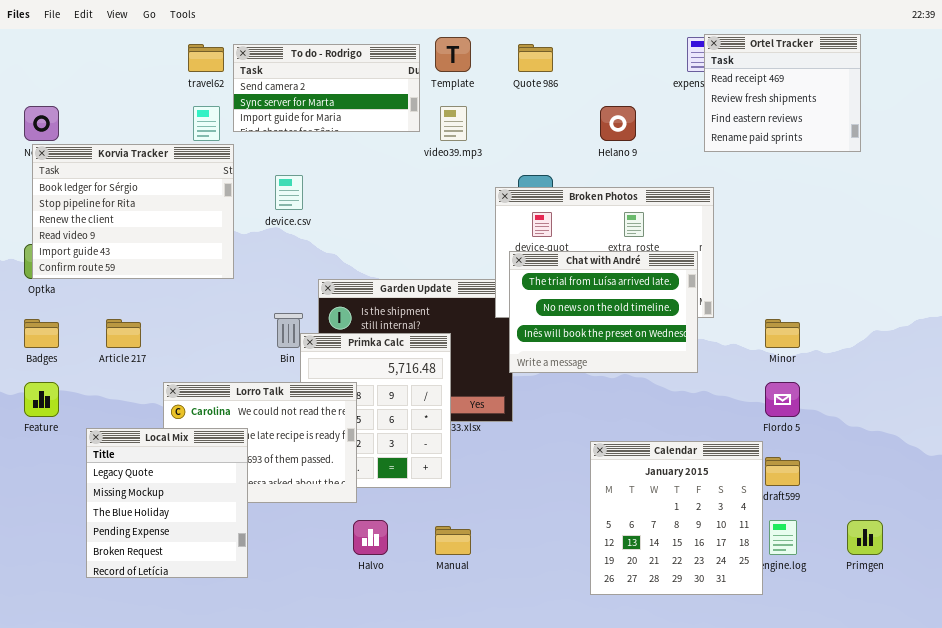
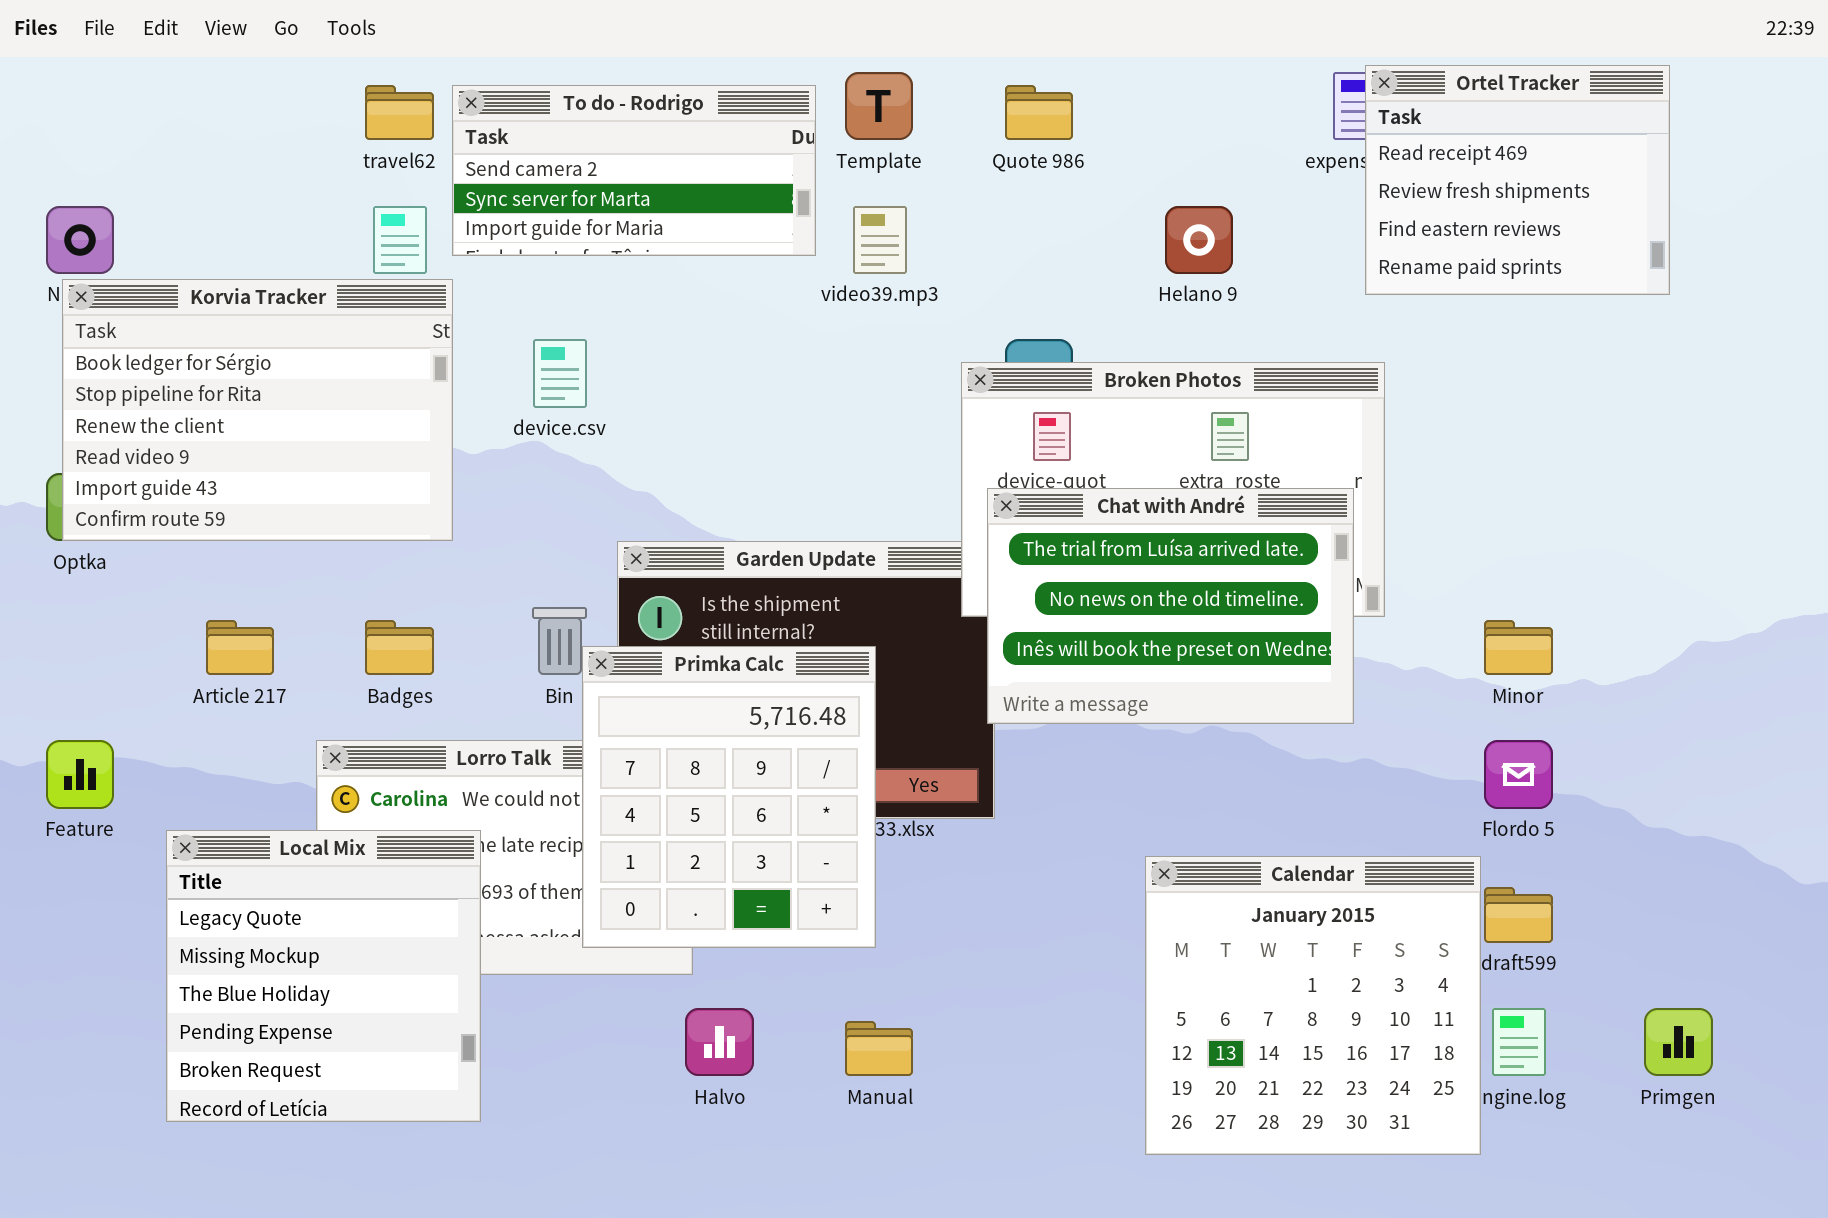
Badges: [24,319,59,348] -> [365,620,434,675], moved
Primka Calc: [300,333,451,488] -> [582,646,876,948], raised

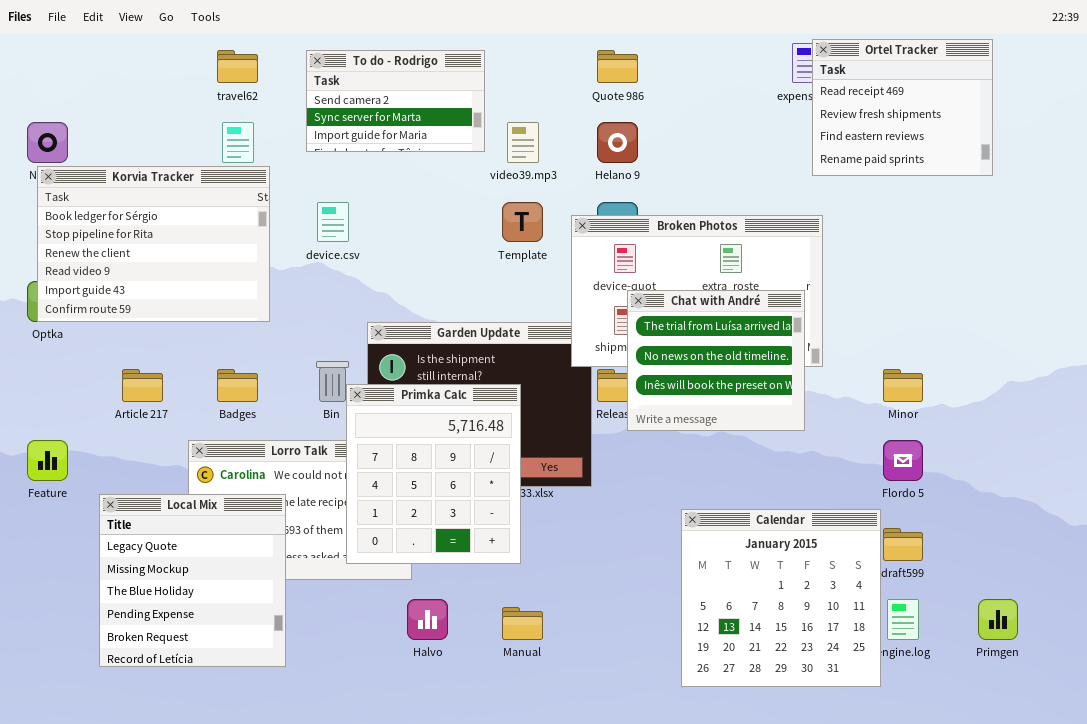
Template: [845,72,913,140] -> [502,202,543,242], moved
To do - Rodrigo: [452,85,816,256] -> [306,50,485,152], resized
Helano 9: [1165,206,1233,274] -> [597,122,638,163], moved
Chat with André: [987,488,1354,724] -> [627,290,805,431], resized

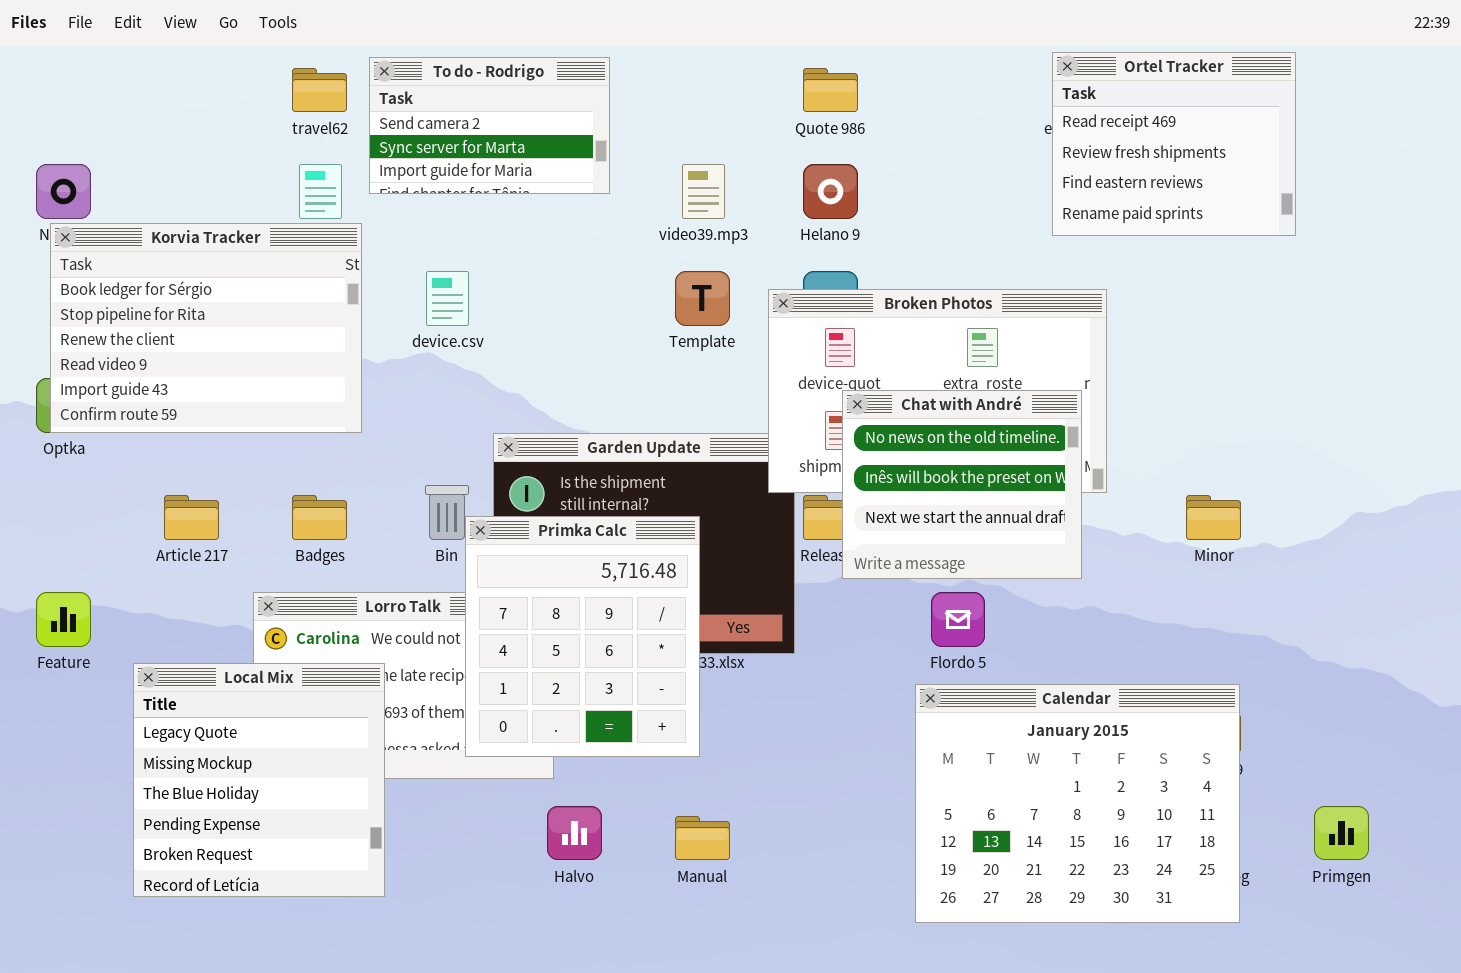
Ortel Tracker: [812,39,993,176] -> [1052,52,1296,236], moved
To do - Rodrigo: [306,50,485,152] -> [369,57,610,194], moved
Chat with André: [627,290,805,431] -> [842,390,1082,579], scrolled down 1 row
Flordo 5: [883,440,923,481] -> [931,592,985,647], moved
Calendar: [681,509,881,687] -> [915,684,1240,923], resized

